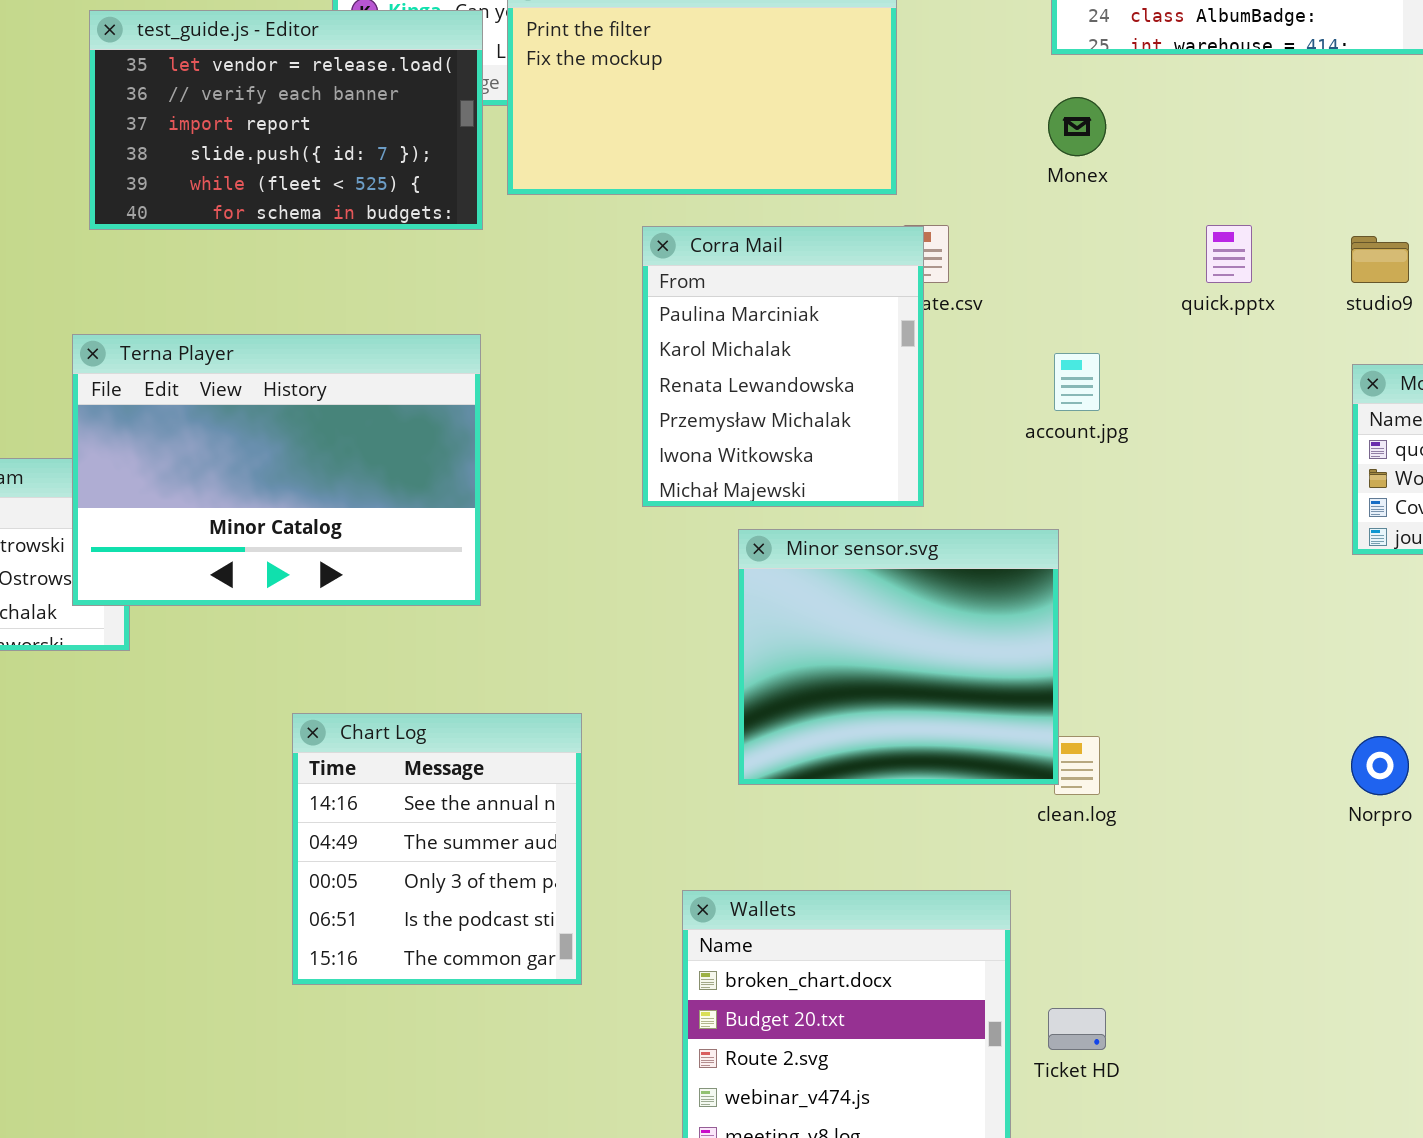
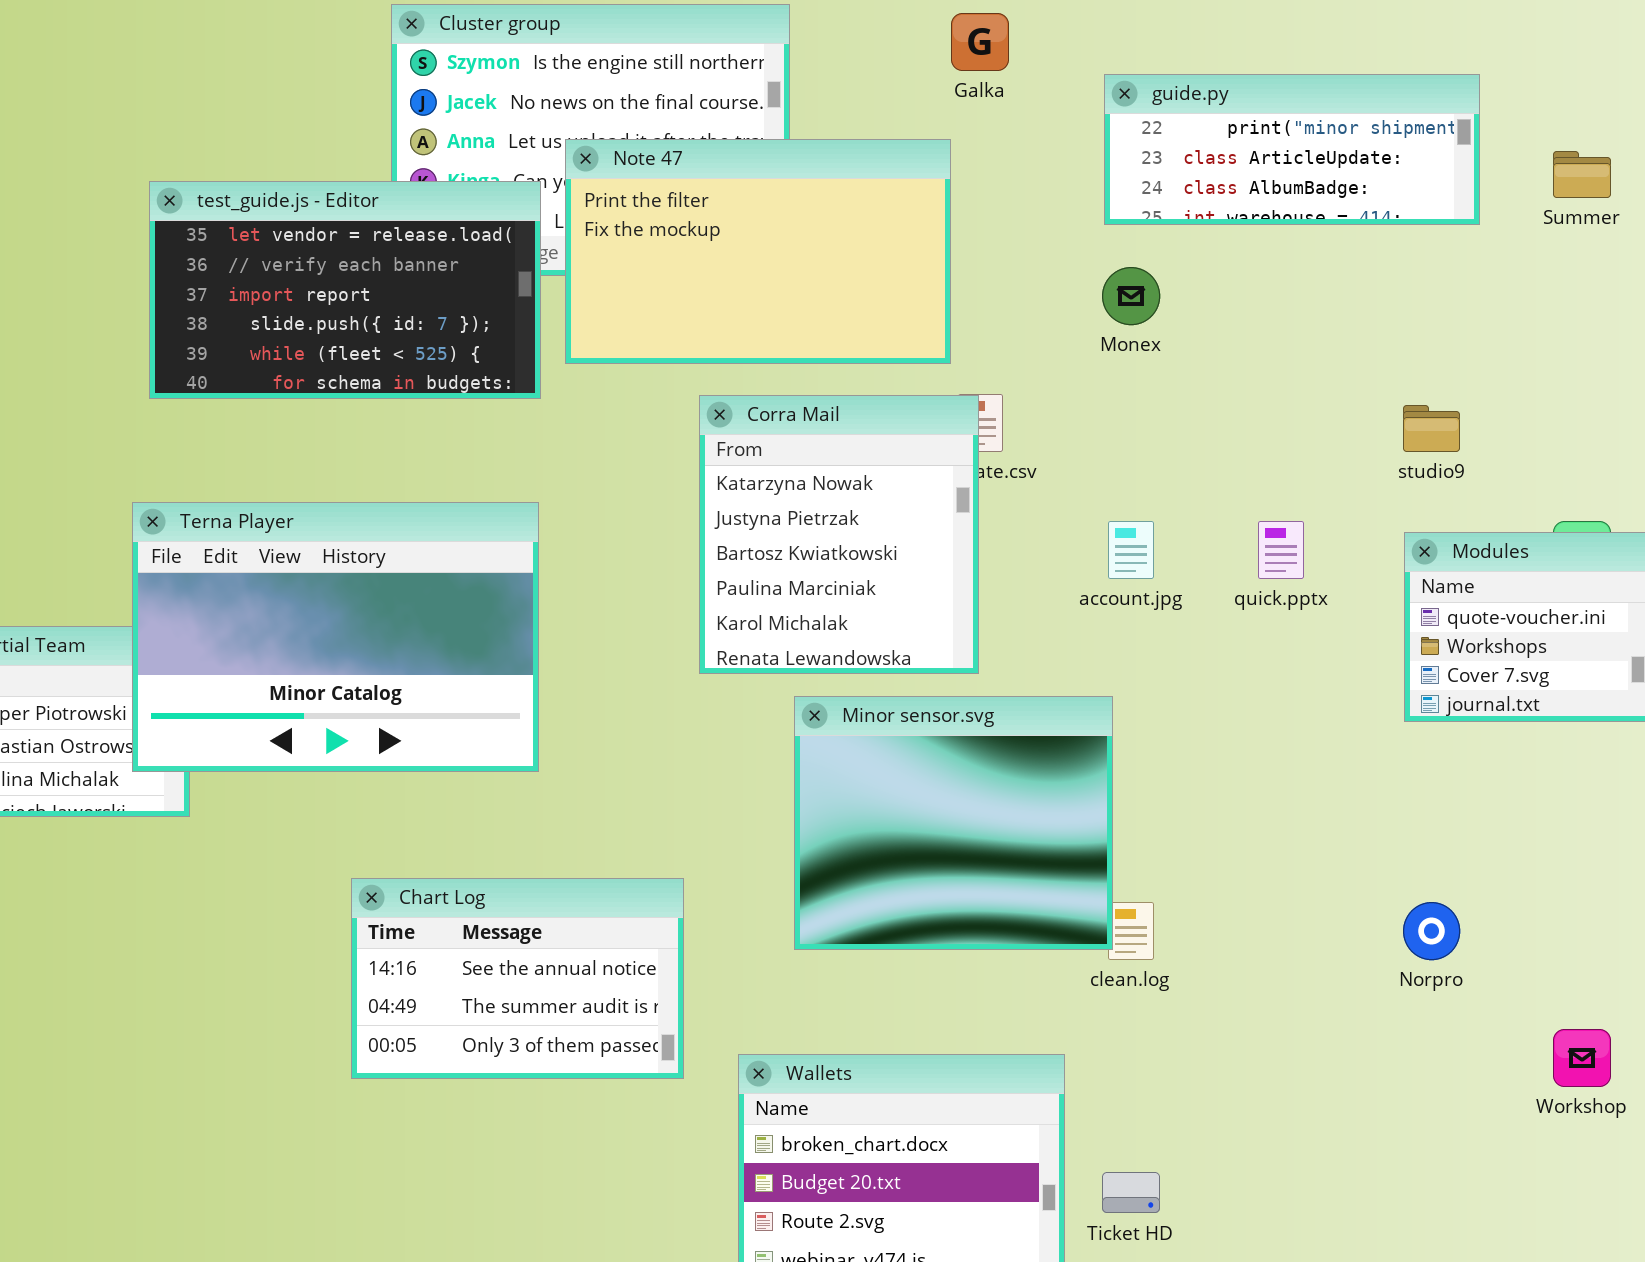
quick.pptx: [1206,225,1252,283] -> [1258,521,1304,579], moved
Corra Mail: [642,226,924,507] -> [699,395,979,674], scrolled up 3 rows
Chart Log: [292,713,582,985] -> [351,878,684,1079], resized

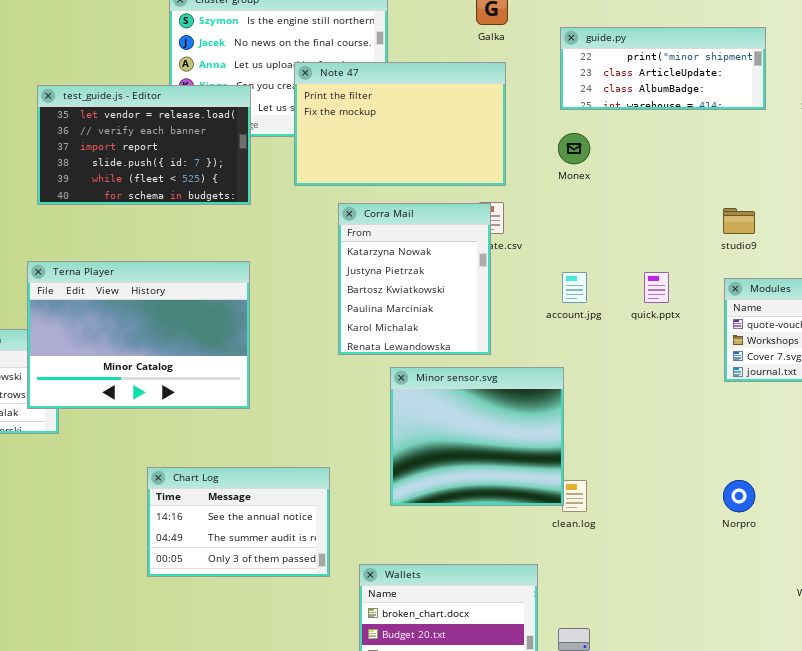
Note 47: [565,139,951,364] -> [294,62,506,186], moved

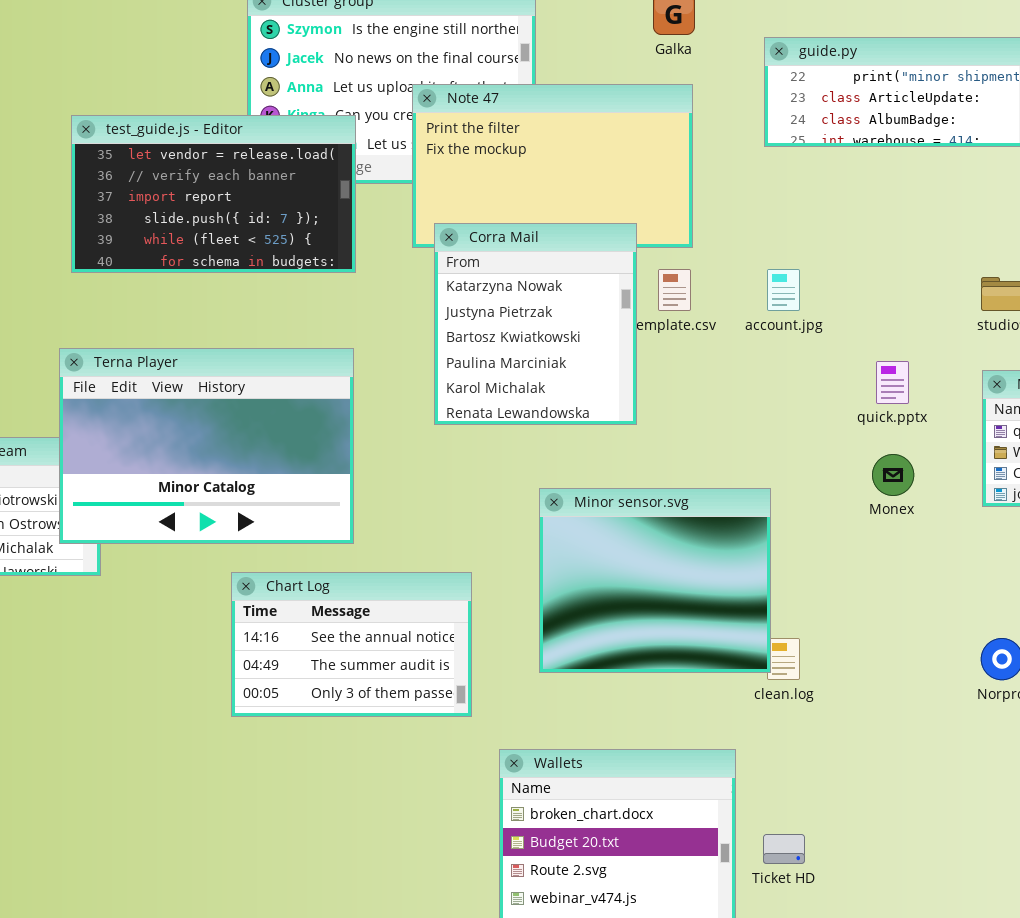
Monex: [558,133,590,164] -> [872,454,914,496], moved
Corra Mail: [338,203,491,355] -> [434,223,637,425], moved
account.jpg: [562,272,587,303] -> [767,269,800,311], moved
Chart Log: [147,467,330,577] -> [231,572,472,717], moved

